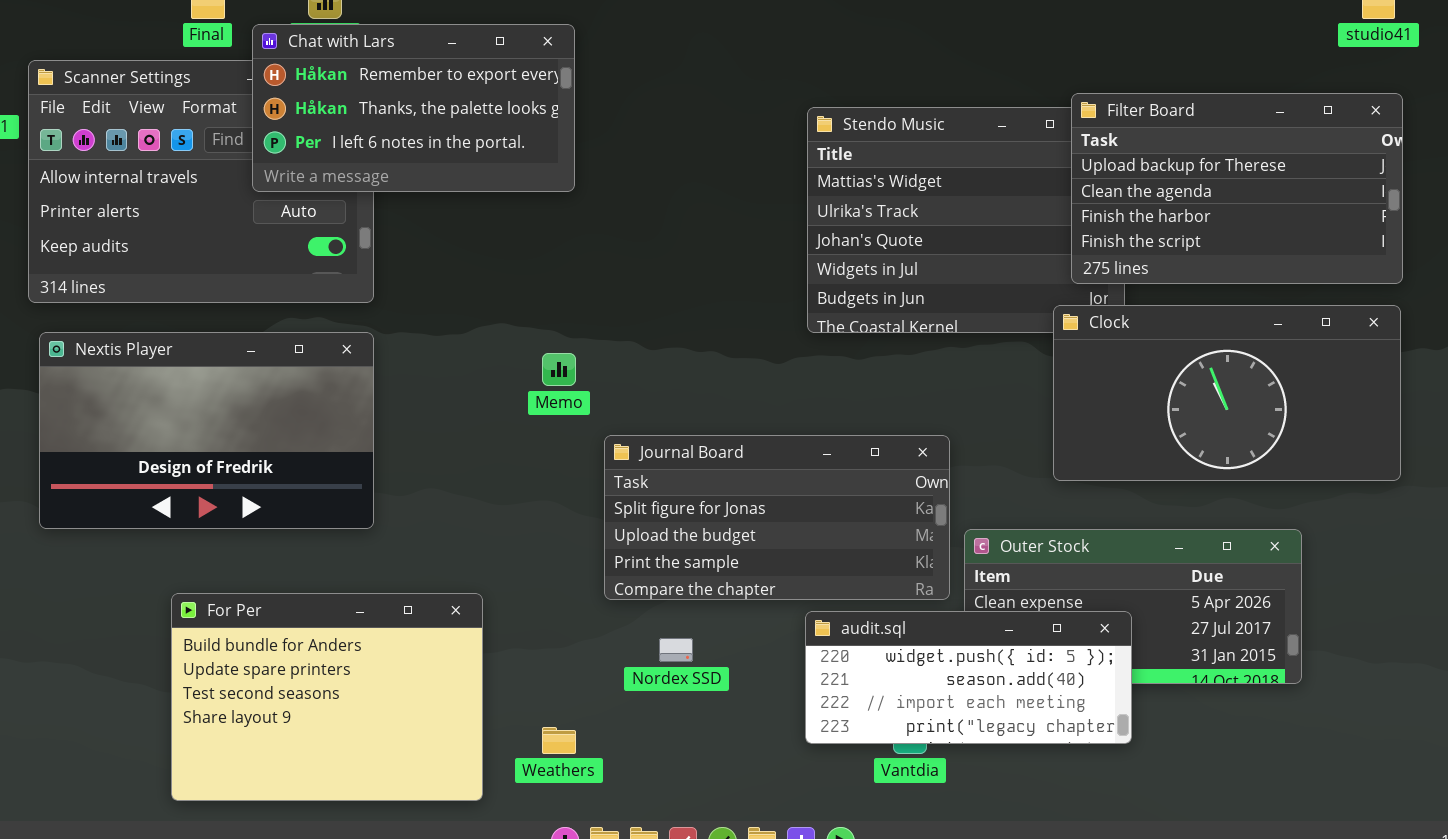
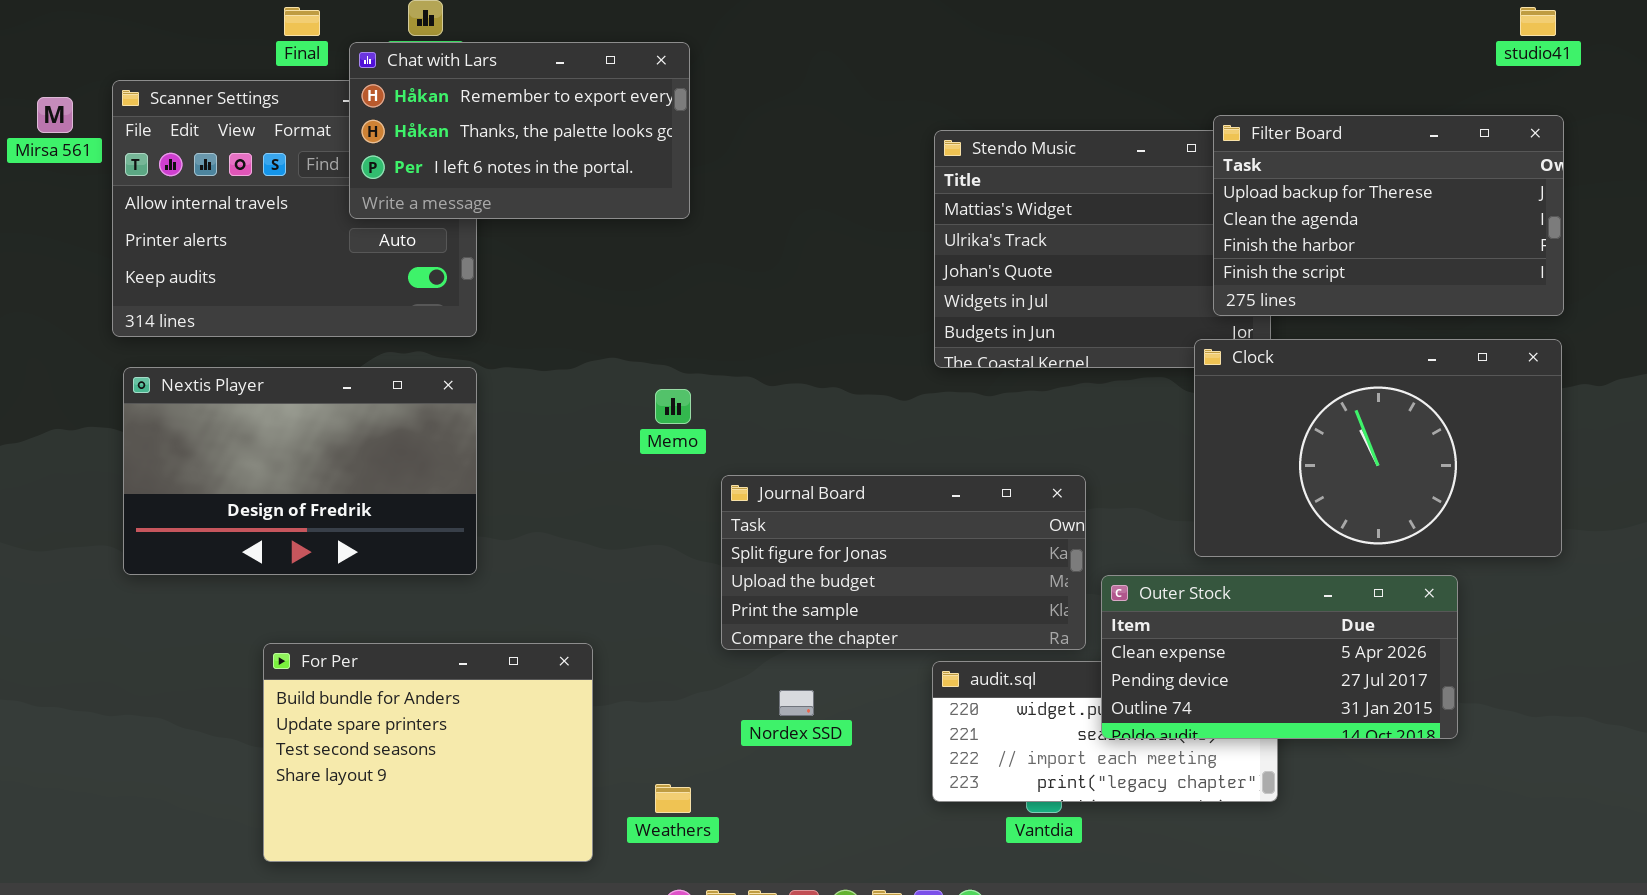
Clock: [1053,305,1401,481] -> [1194,339,1562,557], resized
Outer Stock: [964,529,1302,684] -> [1101,575,1458,739], raised

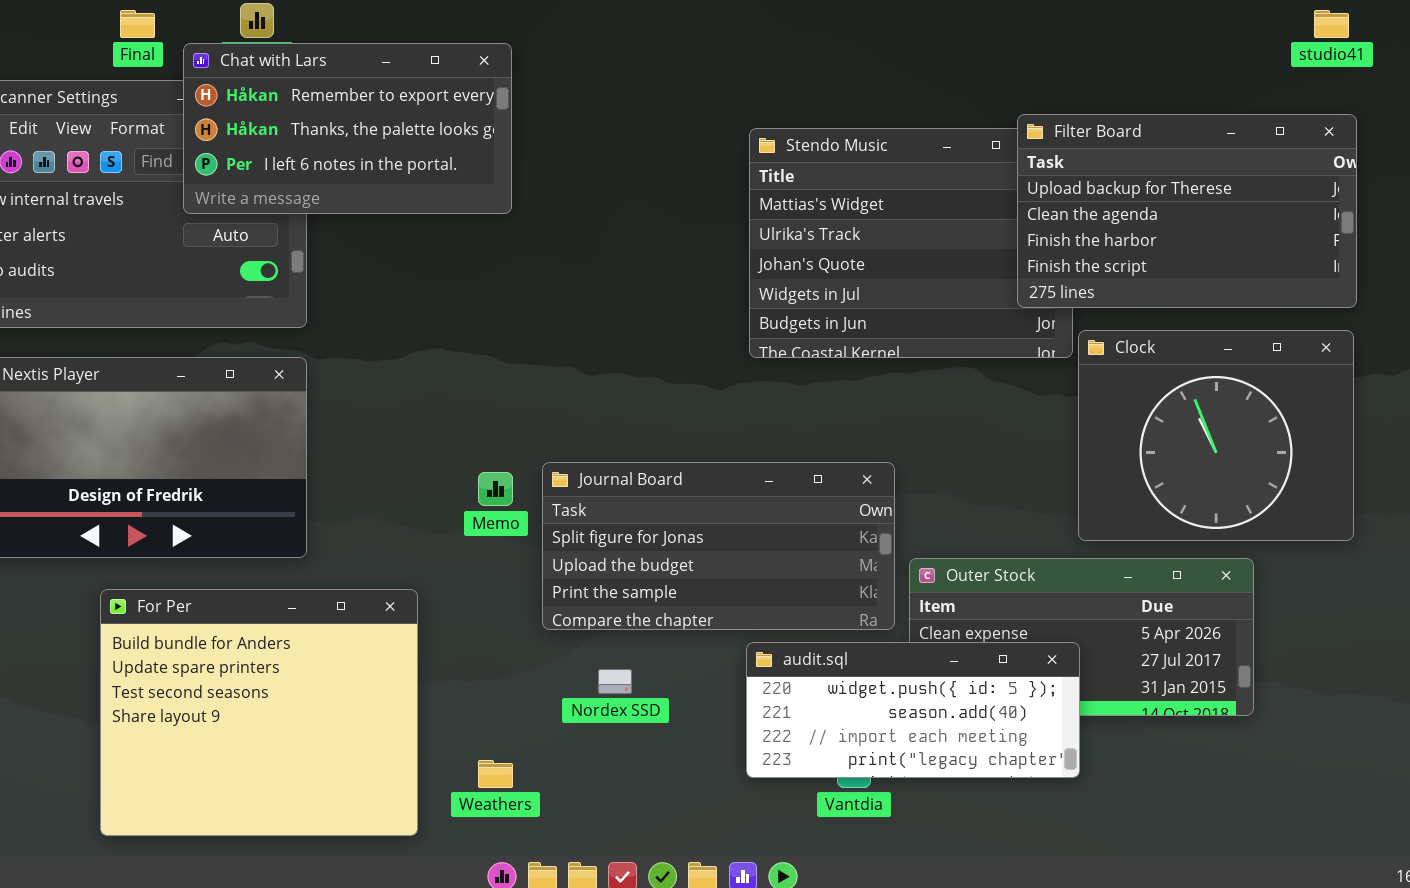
Clock: [1194,339,1562,557] -> [1078,330,1354,541], resized
Memo: [655,389,691,424] -> [478,472,513,506], moved
For Per: [263,643,593,862] -> [100,589,418,836], resized
audit.sql: [932,661,1278,802] -> [746,642,1080,778], raised

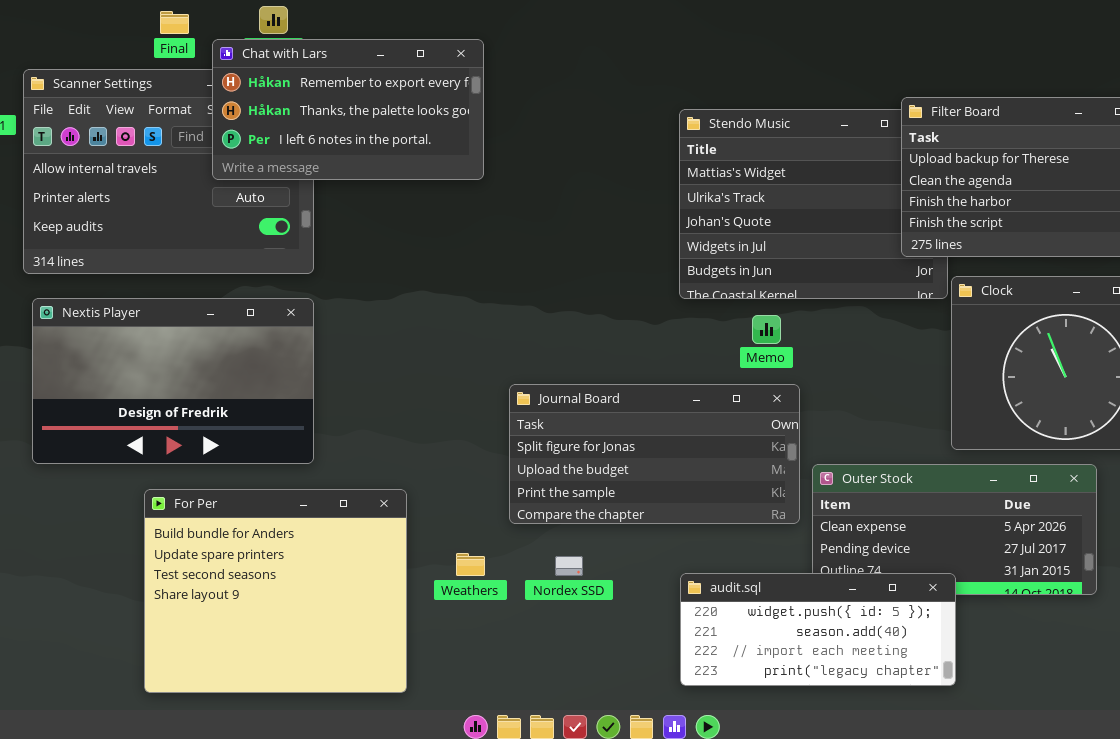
Memo: [478,472,513,506] -> [752,315,781,344], moved
audit.sql: [746,642,1080,778] -> [680,573,956,686], moved
Weathers: [478,760,513,788] -> [456,553,485,576], moved

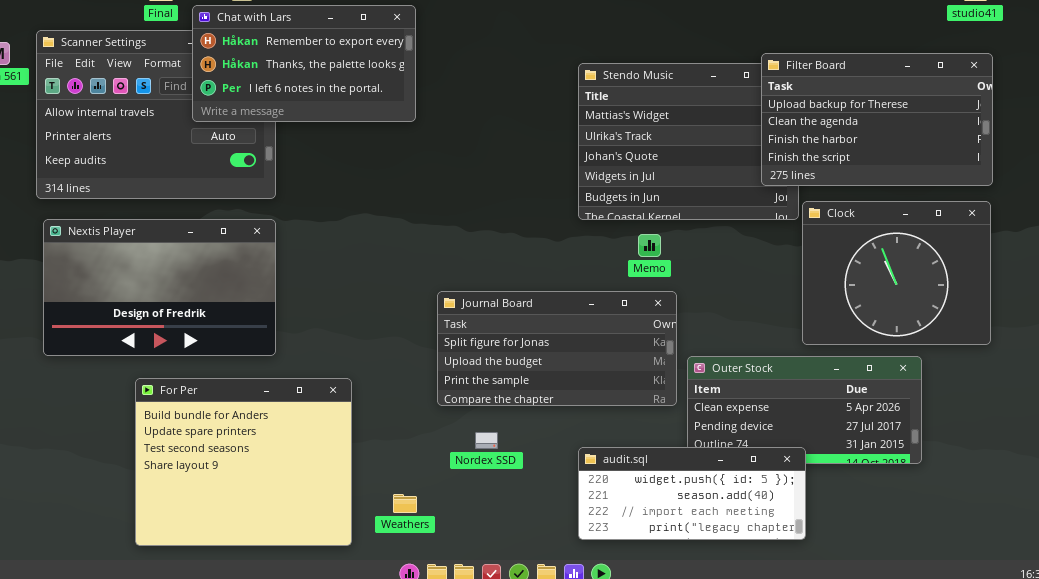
Weathers: [456,553,485,576] -> [393,494,417,513], moved

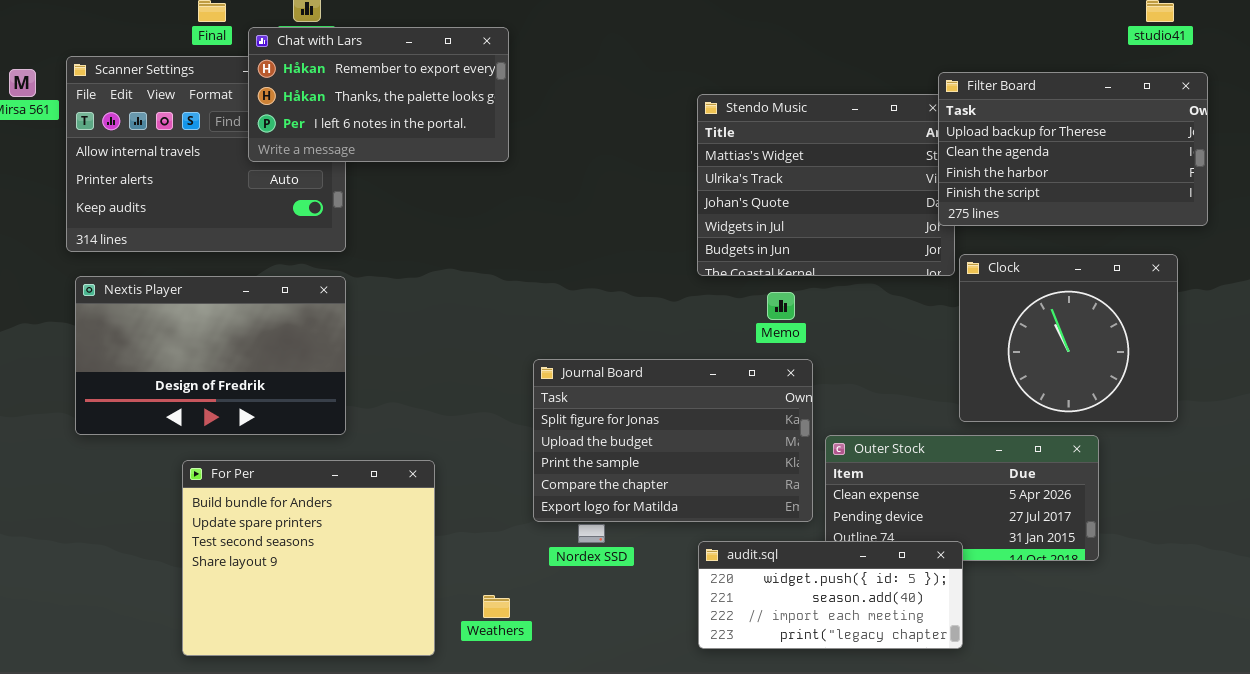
Filter Board: [761,53,993,186] -> [938,72,1208,226], moved
Journal Board: [437,291,677,406] -> [533,359,813,522], resized

